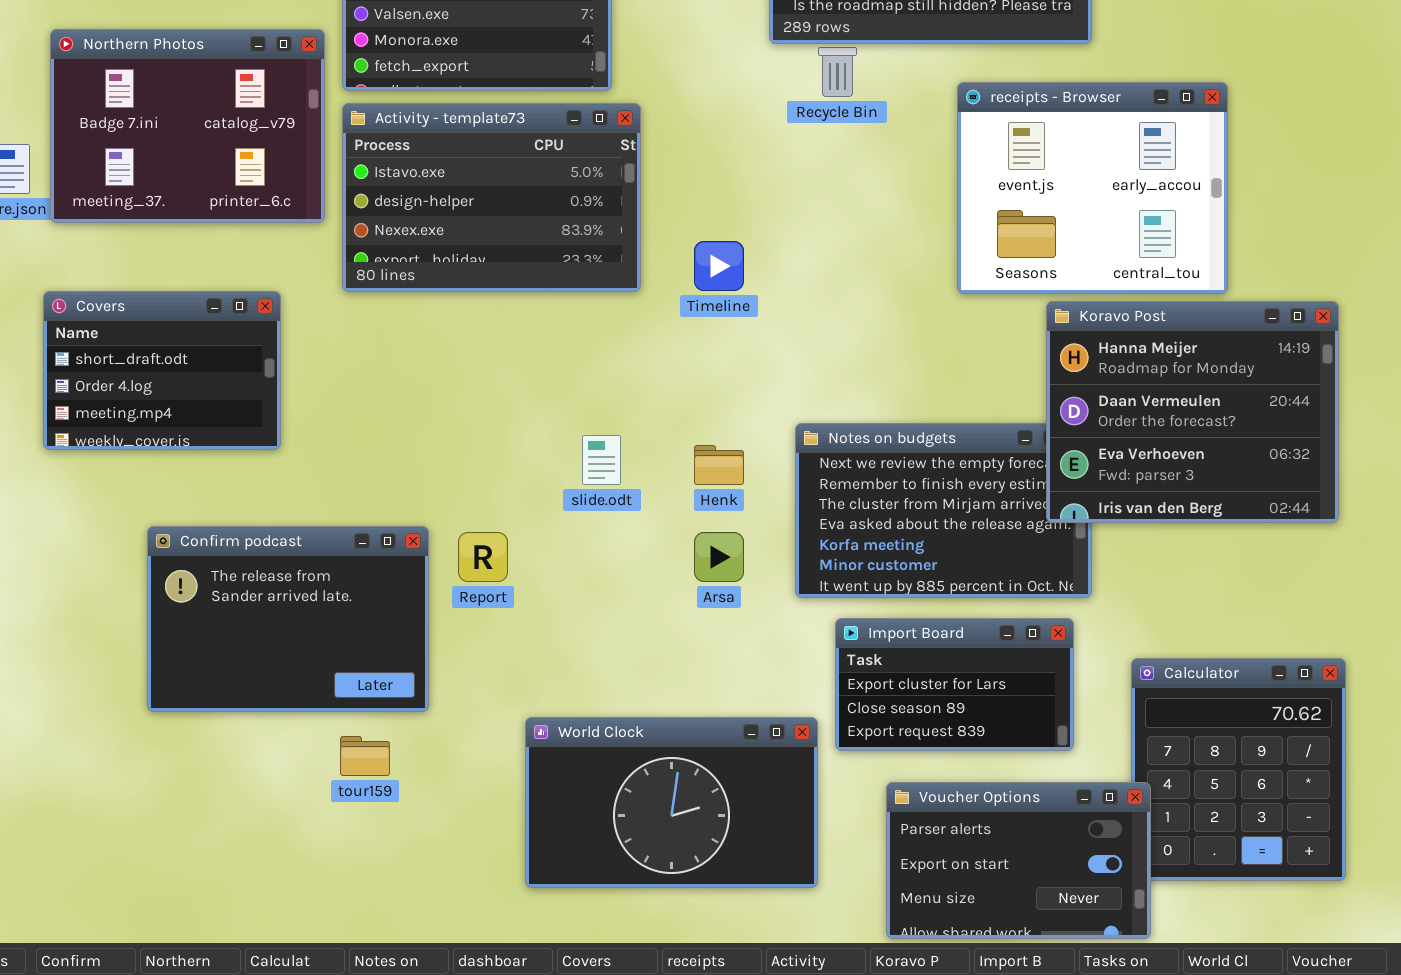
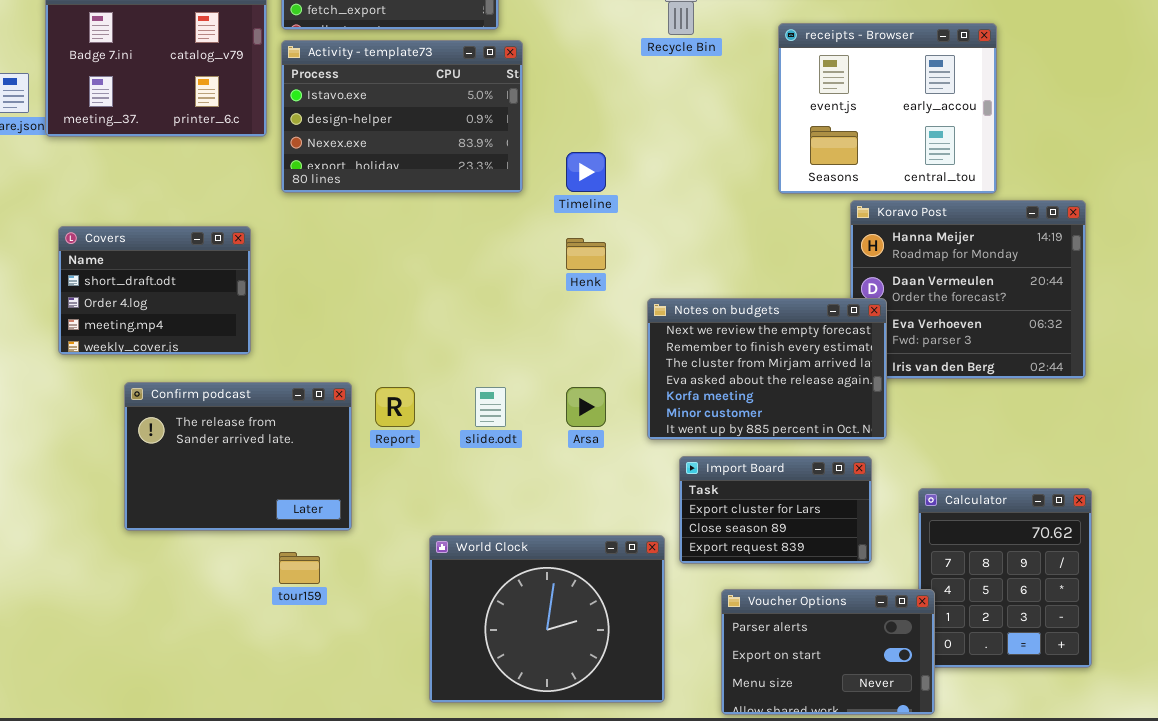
Covers: [43,291,281,450] -> [58,226,251,355], moved
Notes on budgets: [795,423,1092,598] -> [647,298,887,440], raised
slide.odt: [582,435,621,485] -> [475,387,506,427], moved
Henk: [694,445,744,485] -> [566,238,606,270], moved
World Clock: [525,717,818,888] -> [429,535,665,703], resized

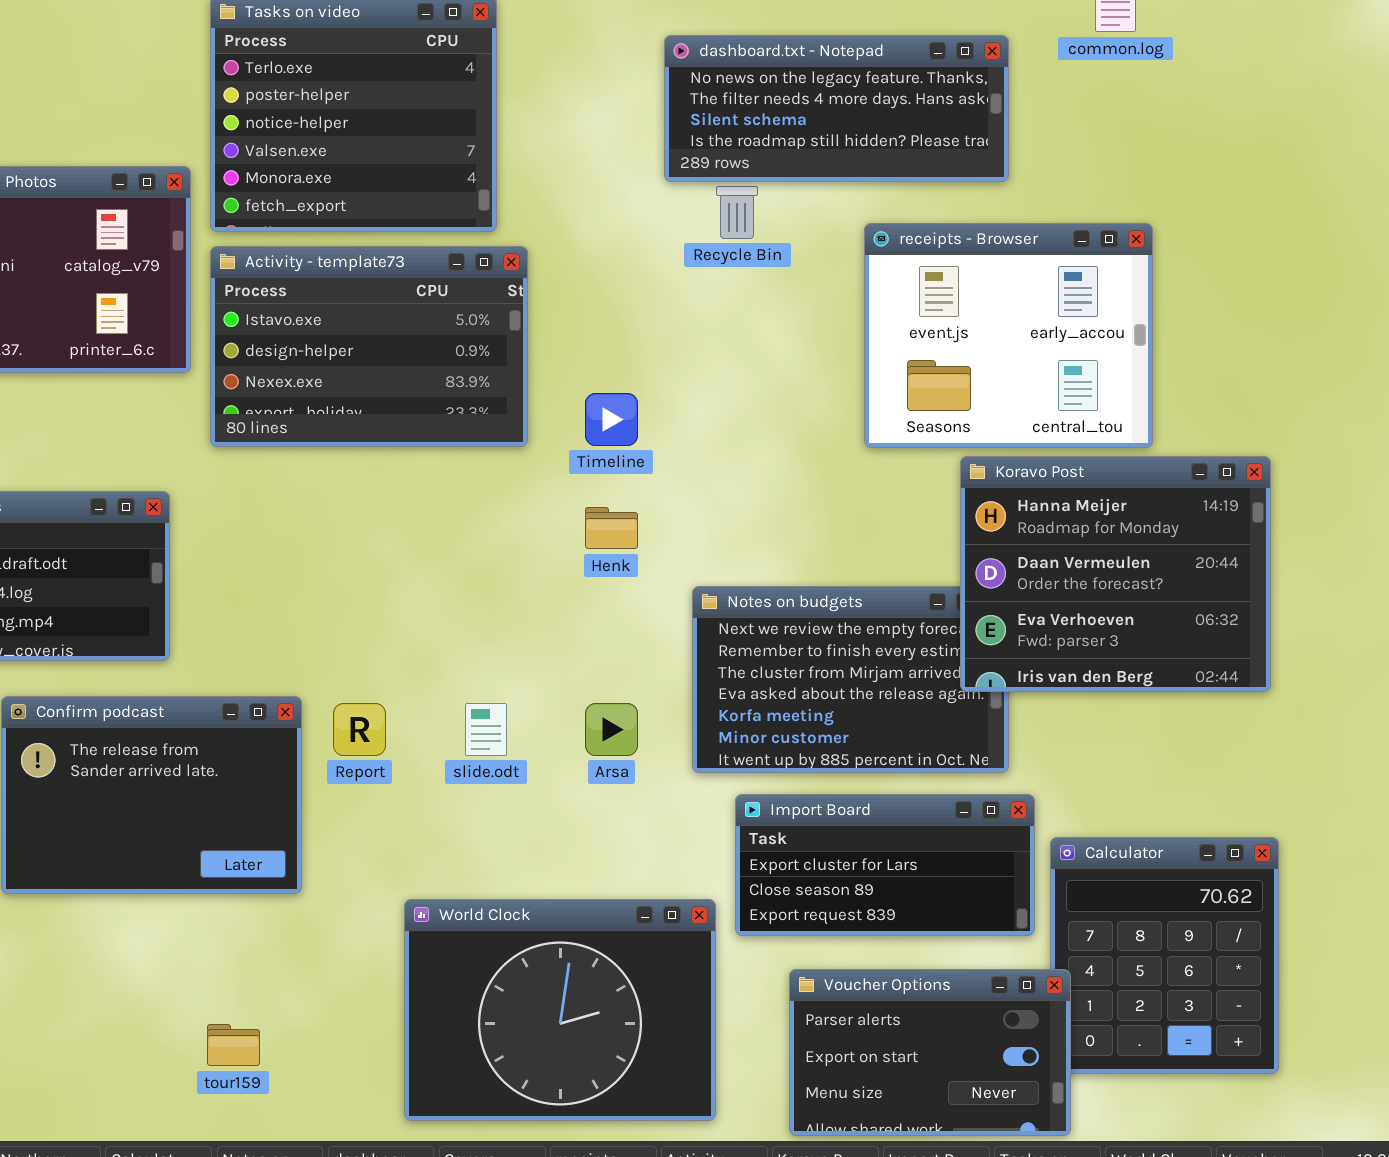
Koravo Post: [850,200,1086,379] -> [960,456,1271,692], raised
Import Board: [679,456,872,564] -> [735,794,1035,936], resized
tour159: [279,552,320,584] -> [207,1024,260,1066], moved

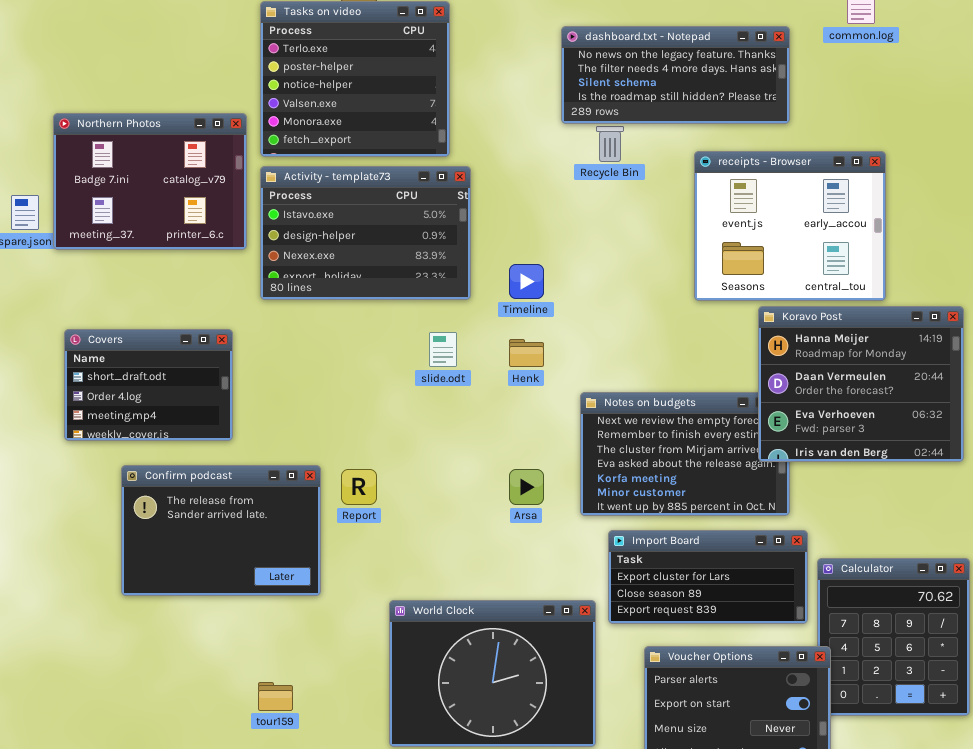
slide.odt: [465,703,507,756] -> [429,332,457,367], moved

